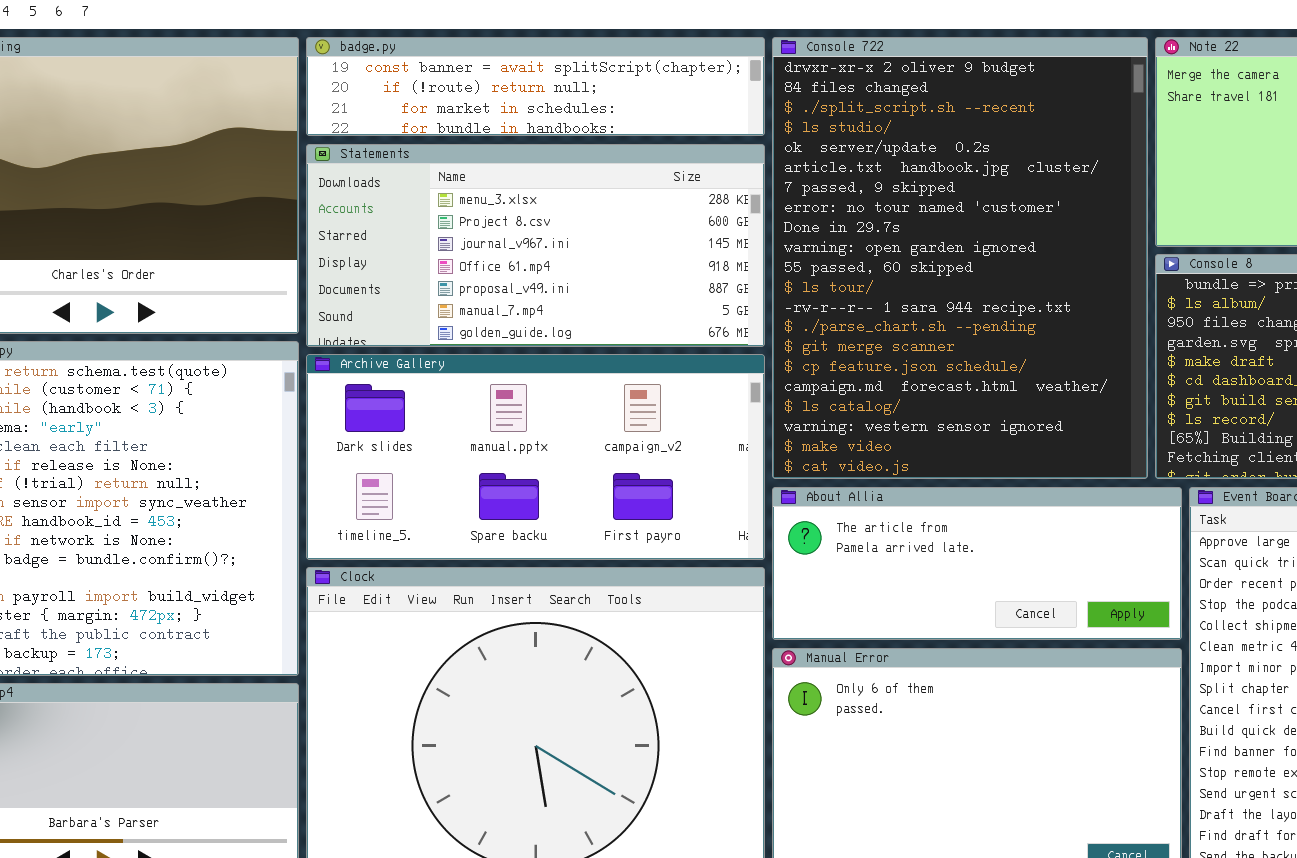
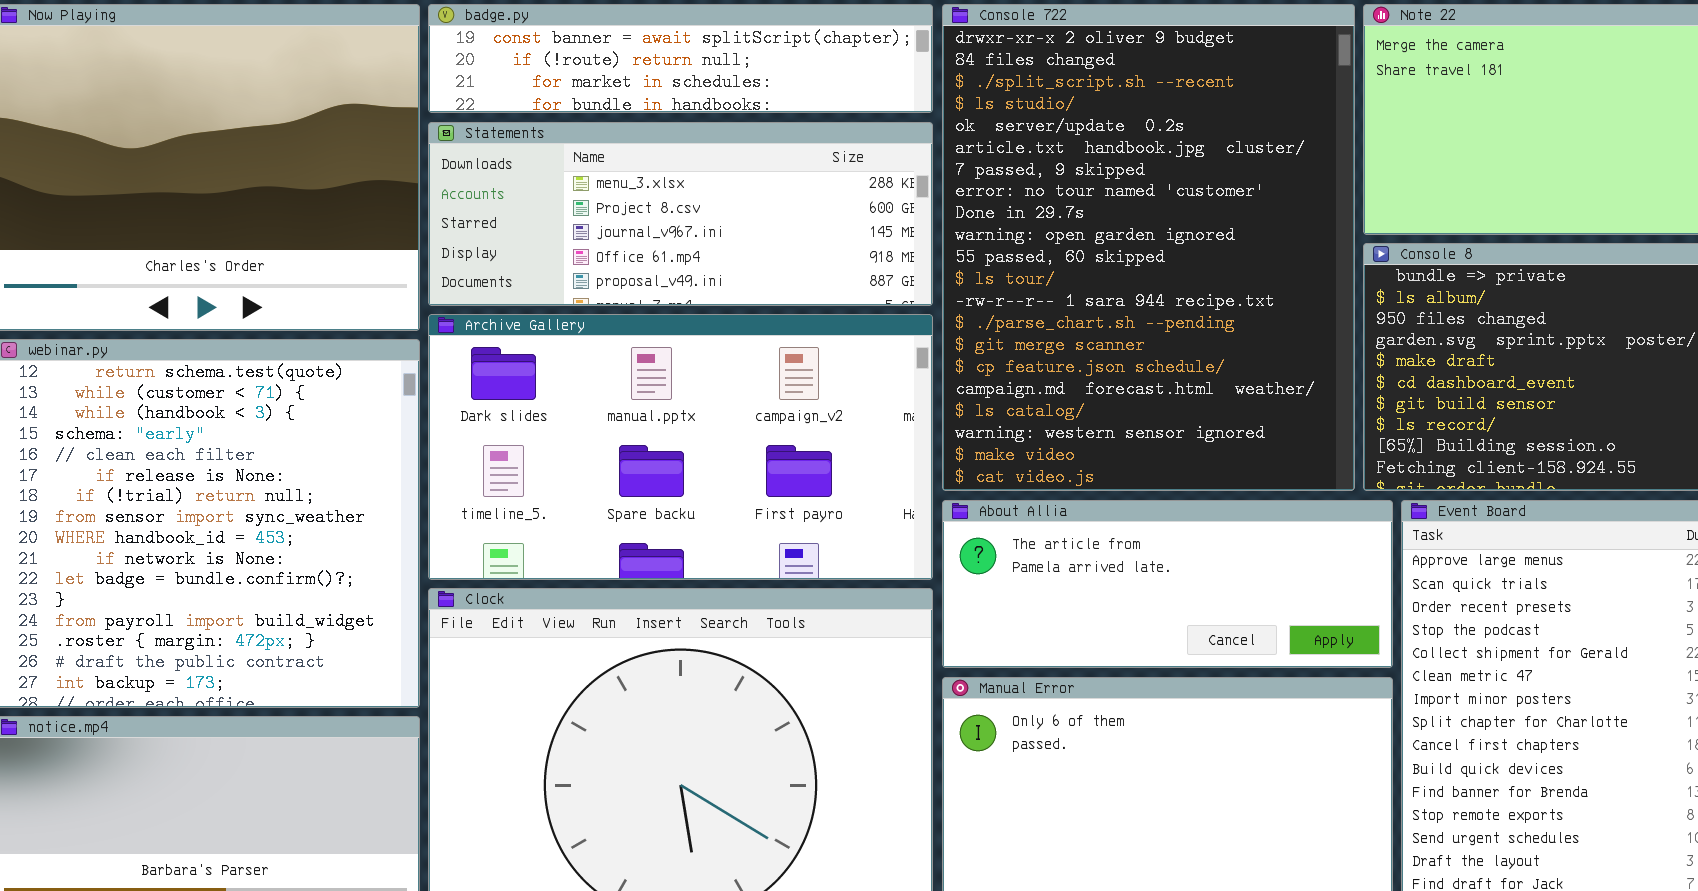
Statements: [306,144,765,347] -> [428,122,933,306], resized
Archive Gallery: [306,354,765,560] -> [428,314,933,580], resized

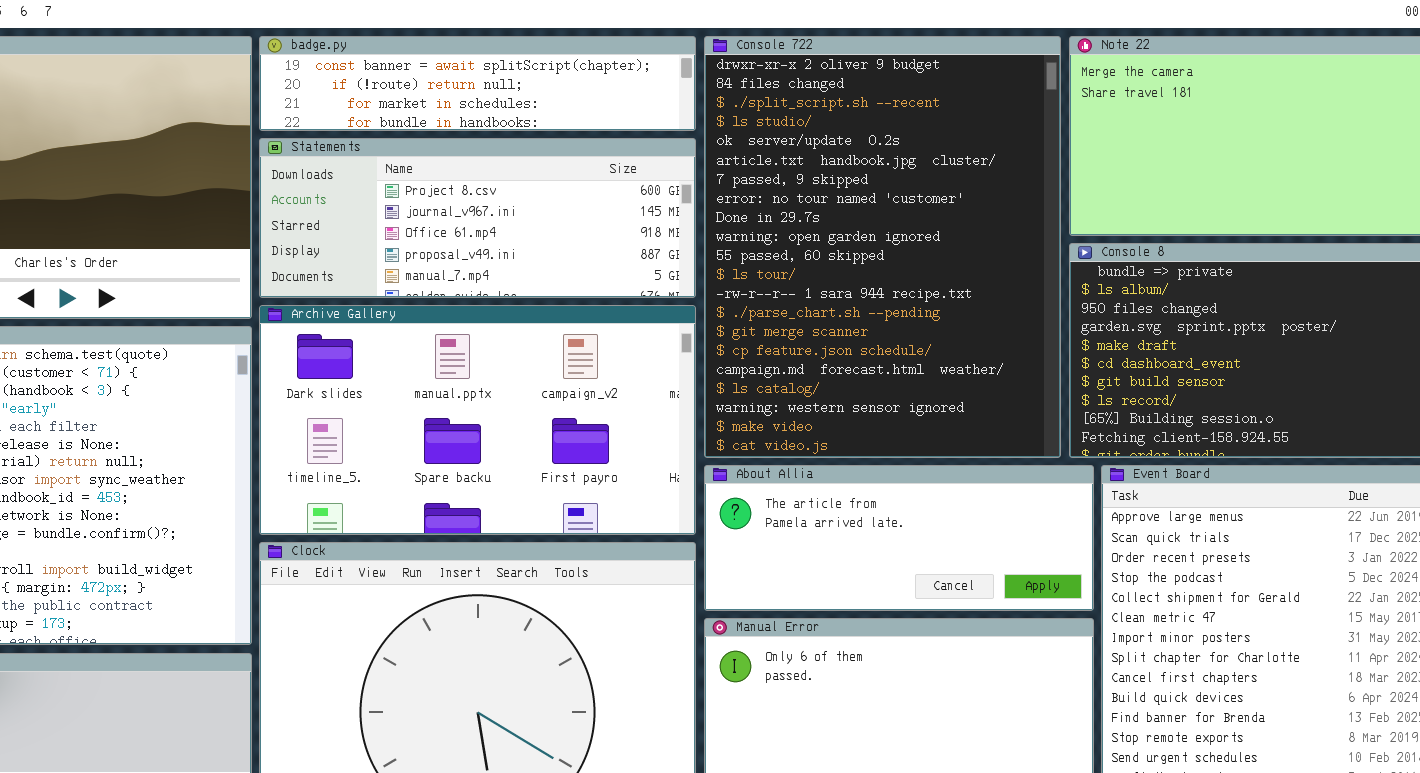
Statements: [428,122,933,306] -> [259,138,696,298], scrolled down 1 row

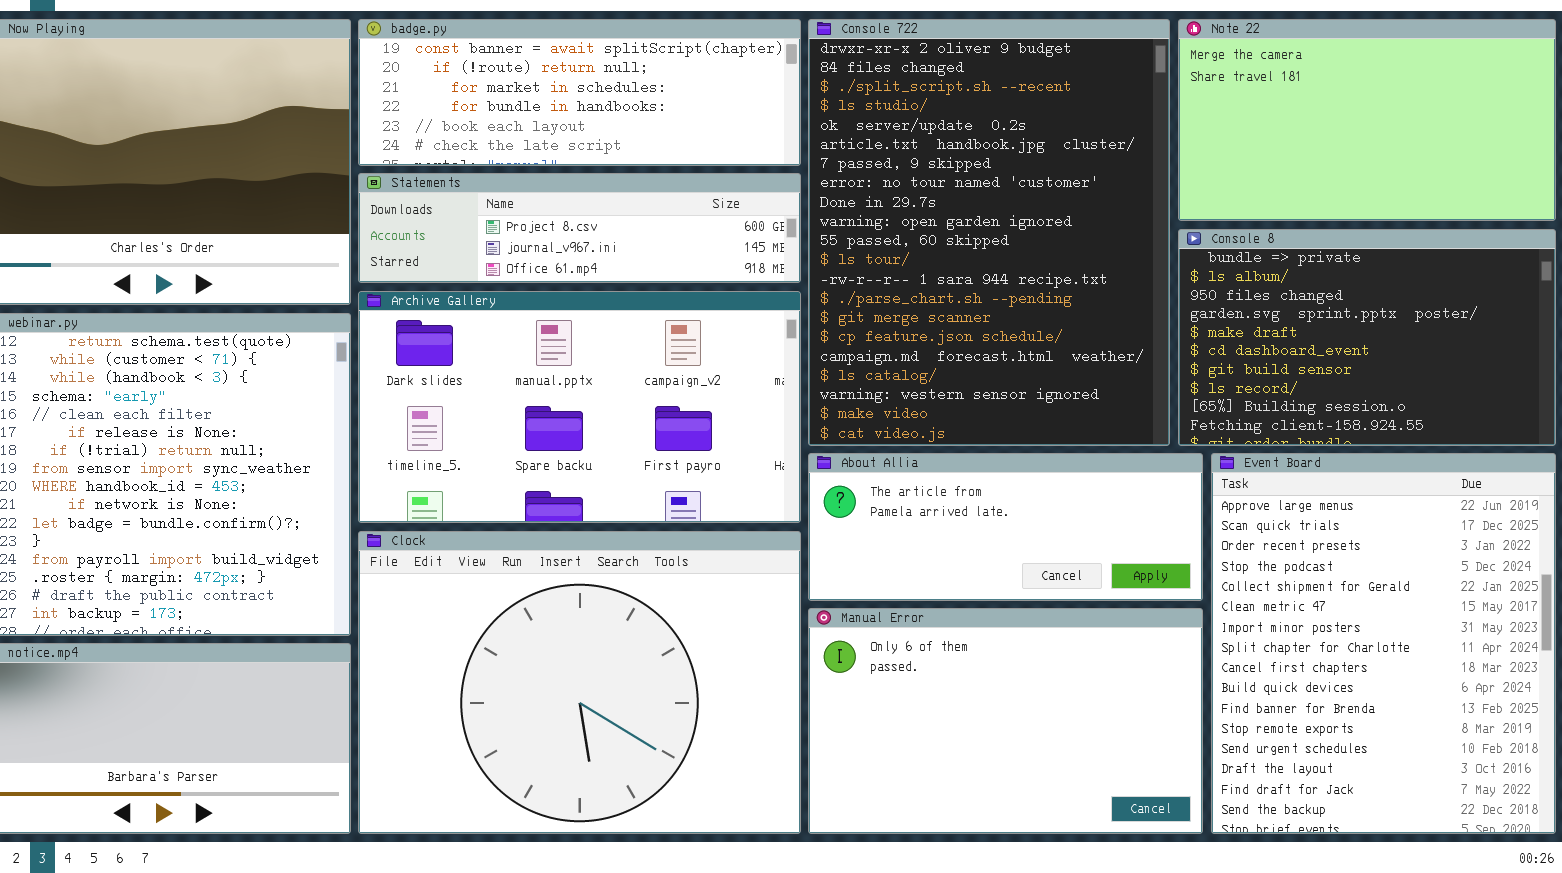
badge.py: [259,36,696,131] -> [358,19,801,166], resized
Statements: [259,138,696,298] -> [358,173,801,283], resized

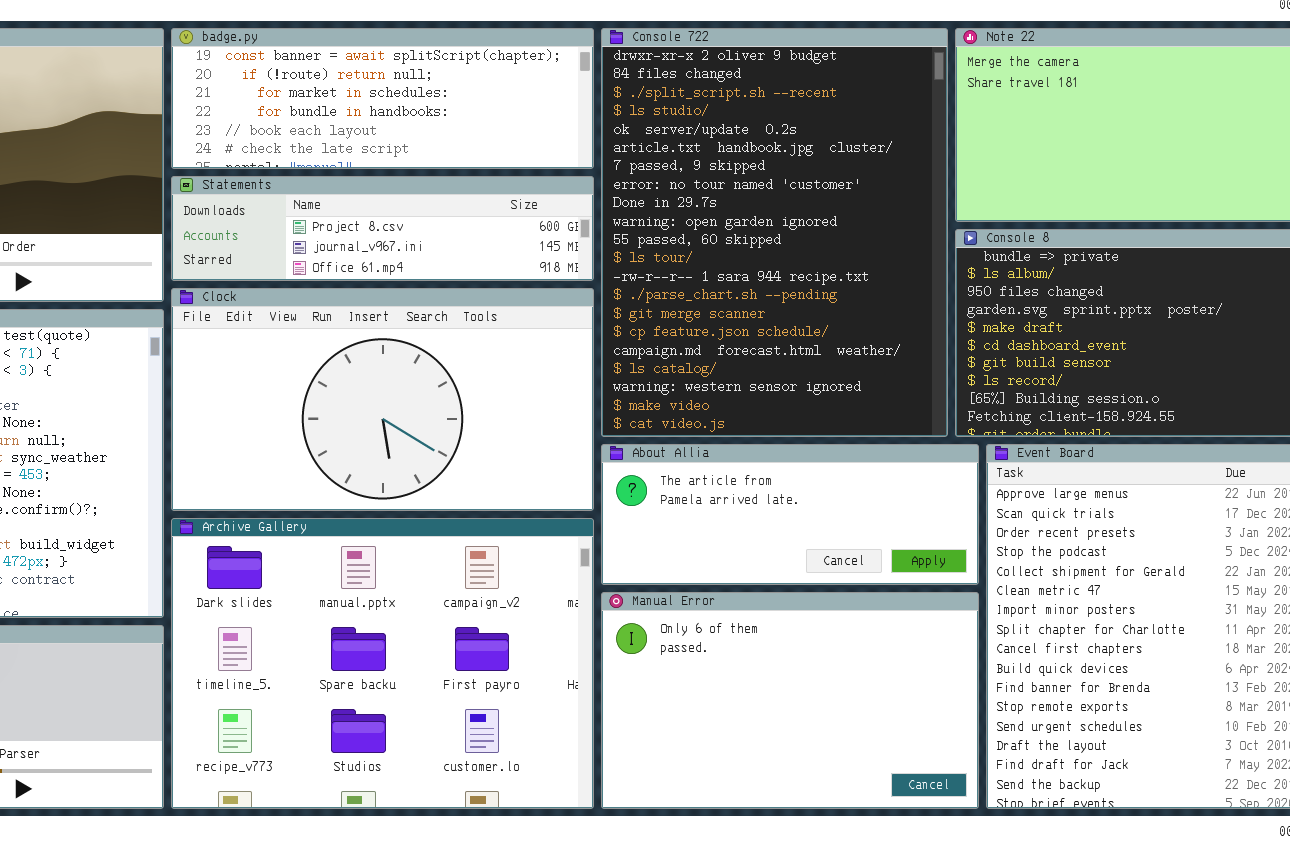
Archive Gallery: [358,291,801,523] -> [171,518,594,809], moved, resized
Clock: [358,531,801,834] -> [171,288,594,511], moved, resized

